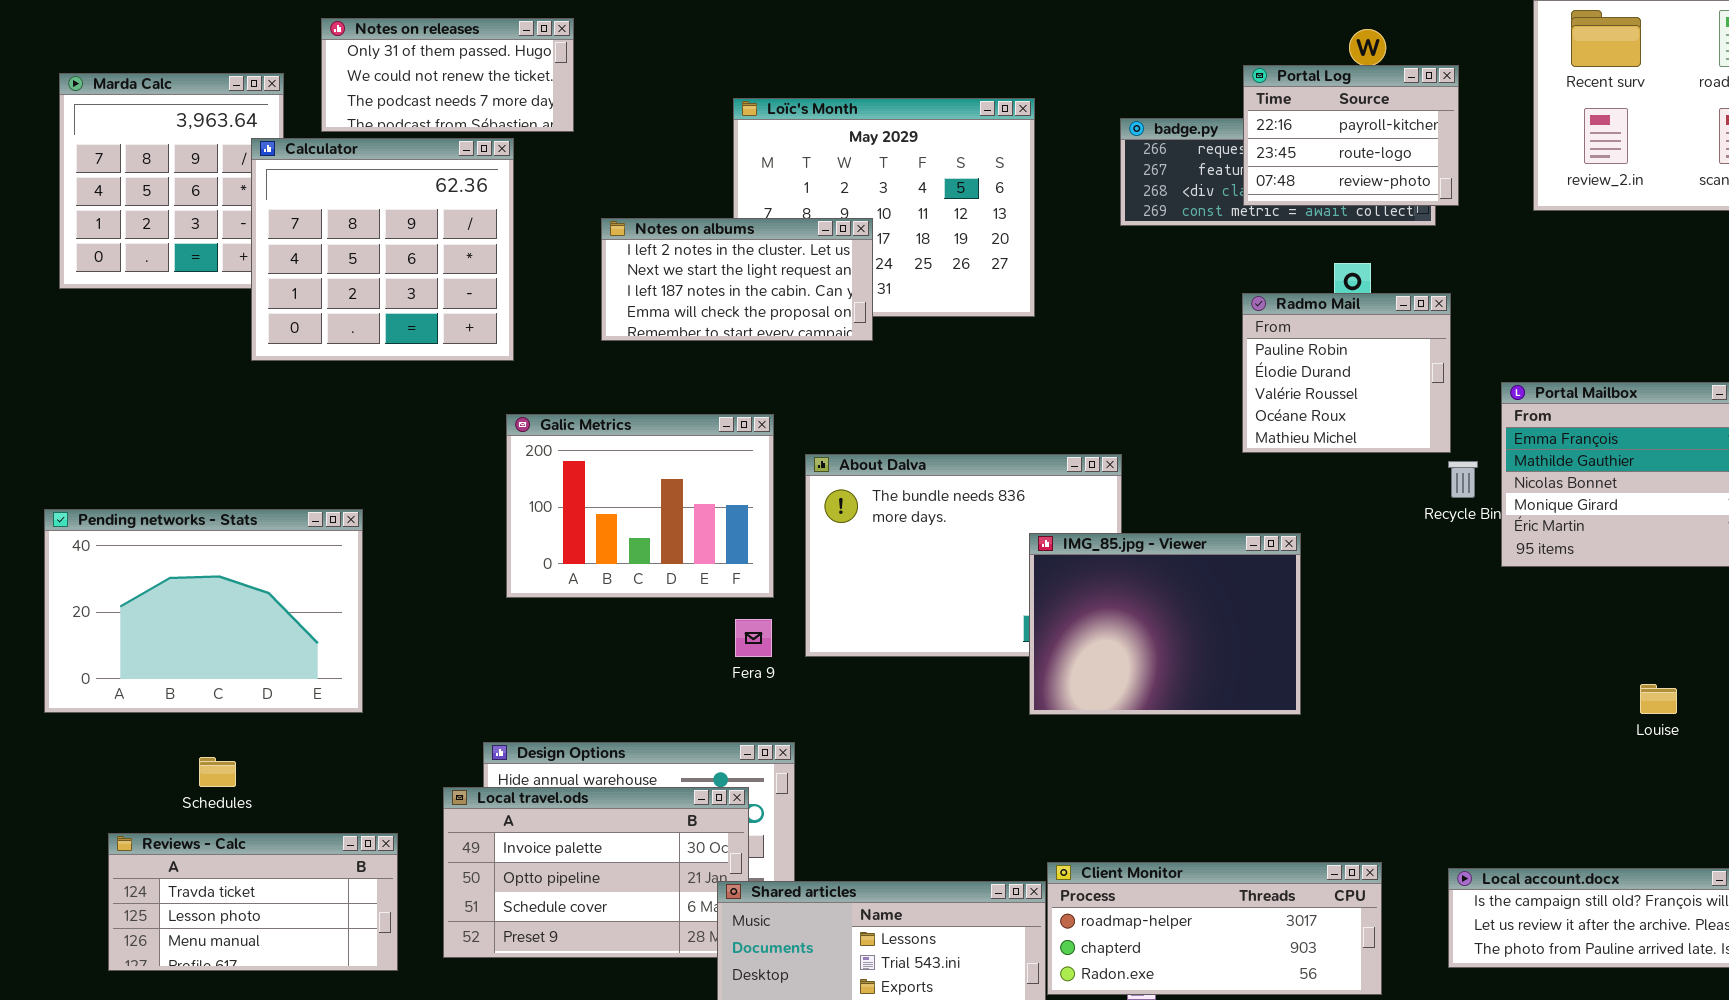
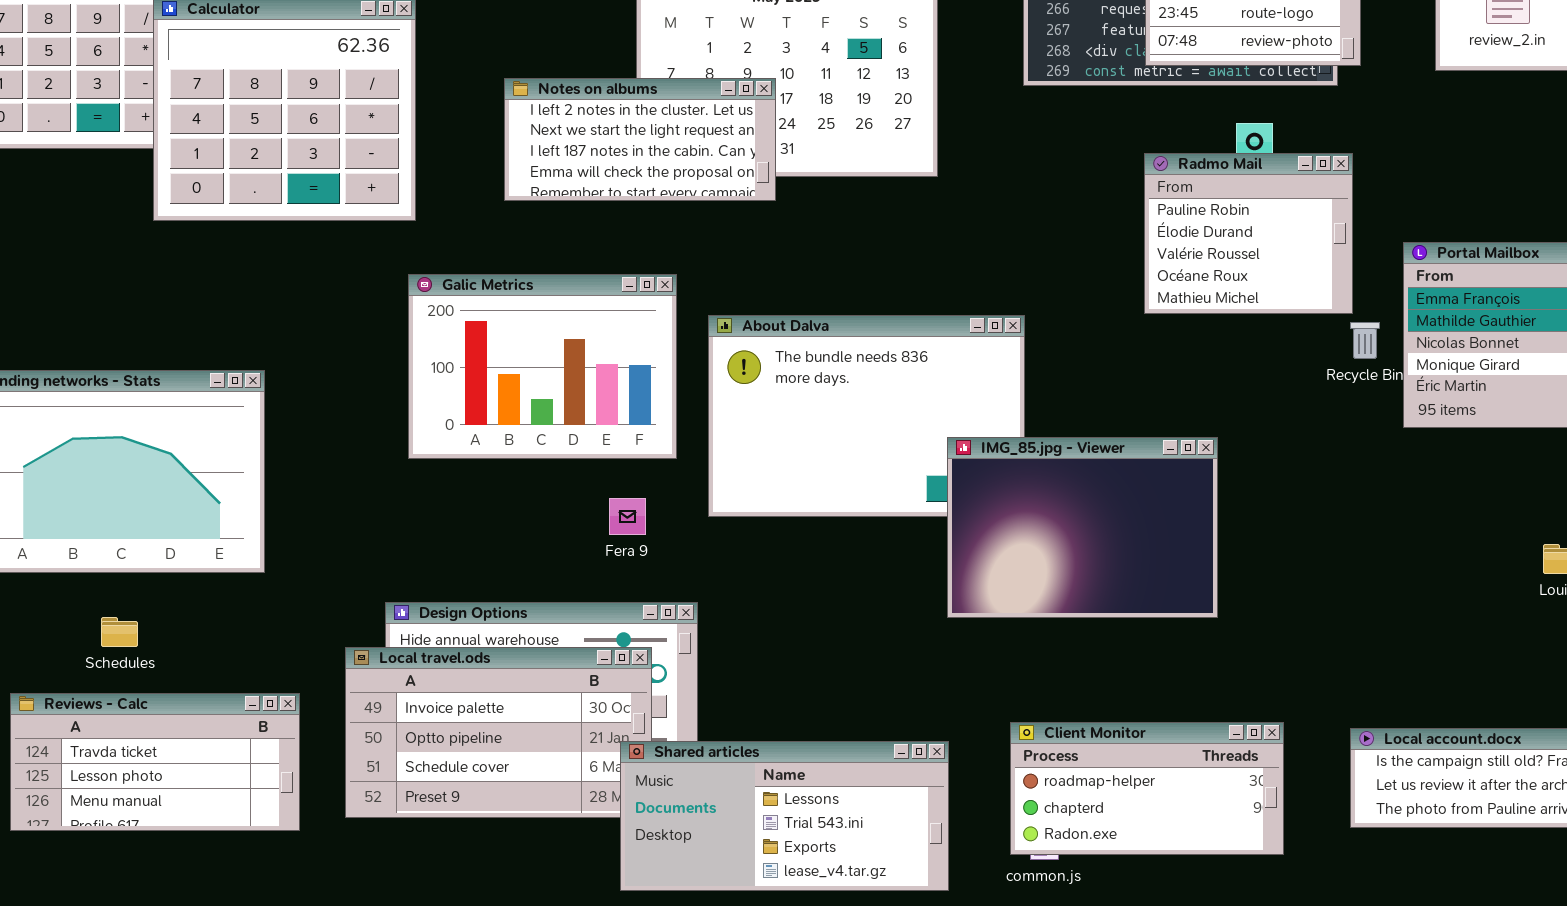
IMG_85.jpg - Viewer: [1029,533,1301,715] -> [947,437,1218,618], moved
Fera 9: [735,619,772,657] -> [609,498,646,535], moved
Client Monitor: [1047,862,1382,995] -> [1010,722,1284,855], resized

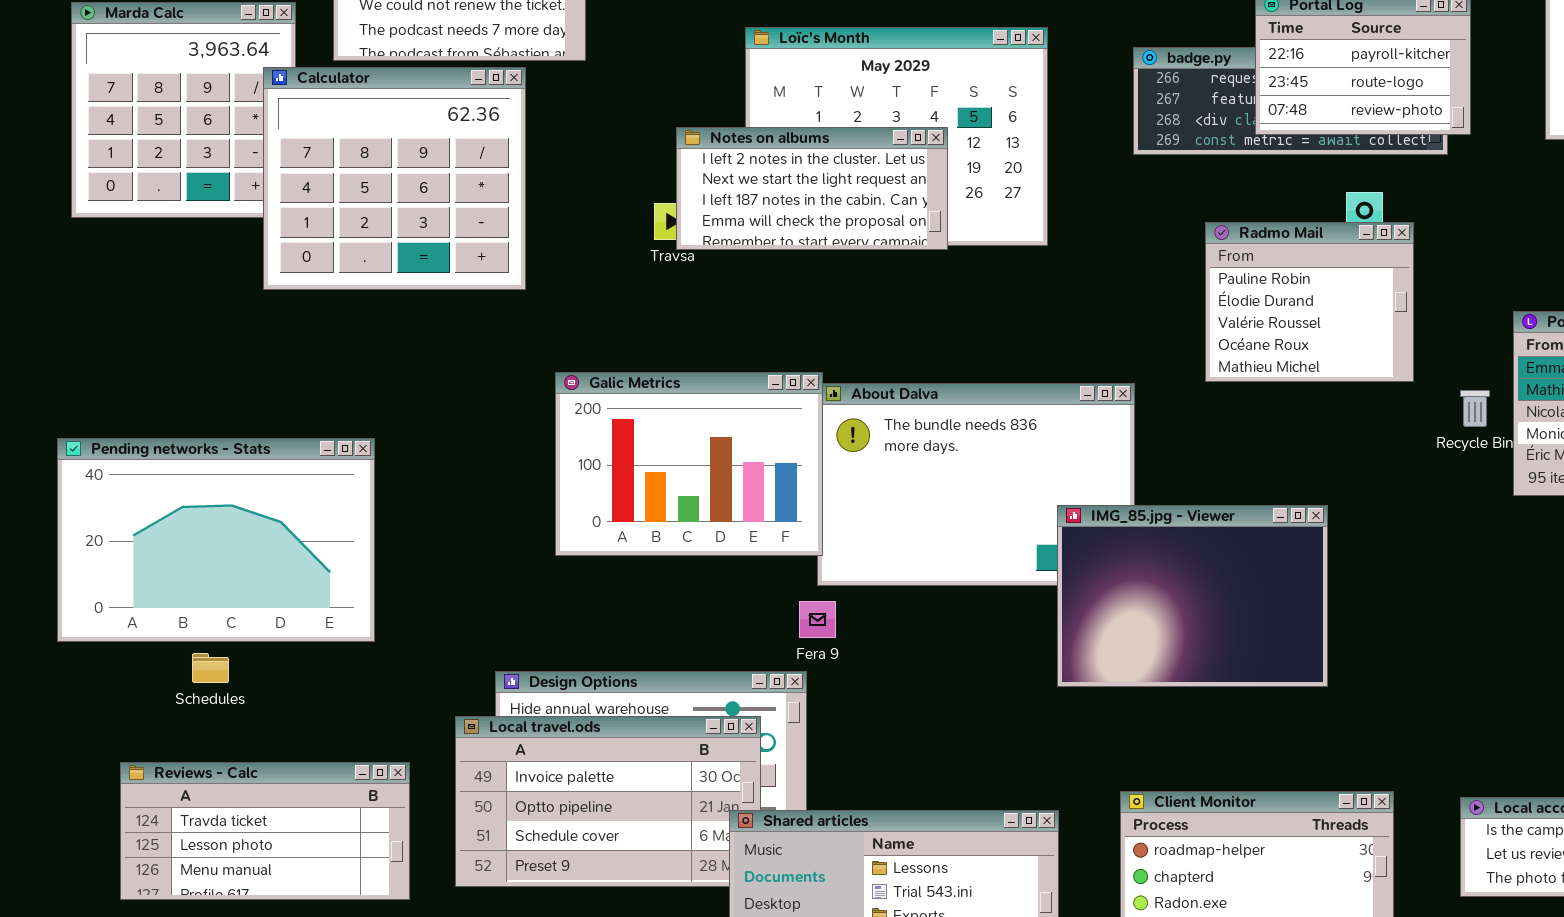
Notes on albums: [504,78,776,201] -> [676,127,948,250], moved
Radmo Mail: [1144,153,1353,314] -> [1205,222,1414,382], moved
Galic Metrics: [408,274,677,459] -> [555,372,823,556], moved
Fera 9: [609,498,646,535] -> [799,601,836,638], moved
Schedules: [101,617,138,647] -> [192,653,229,683], moved

